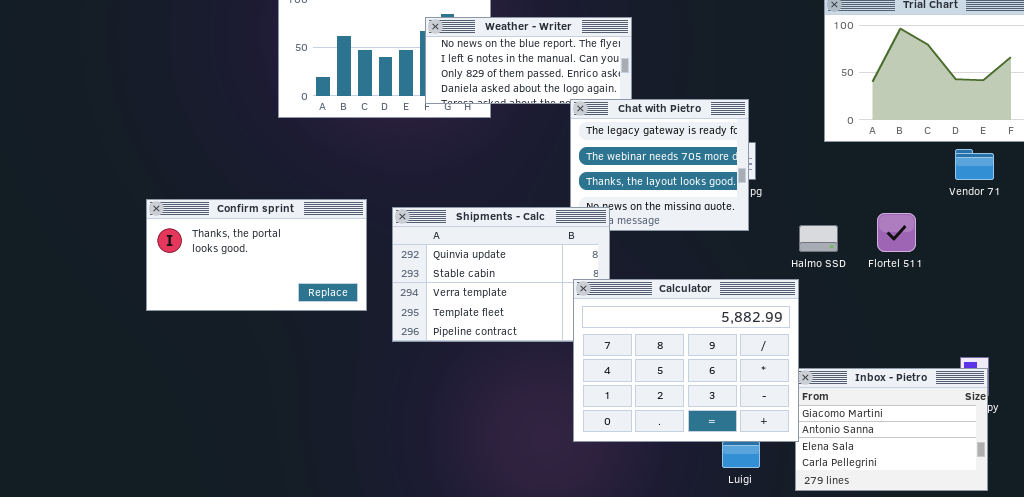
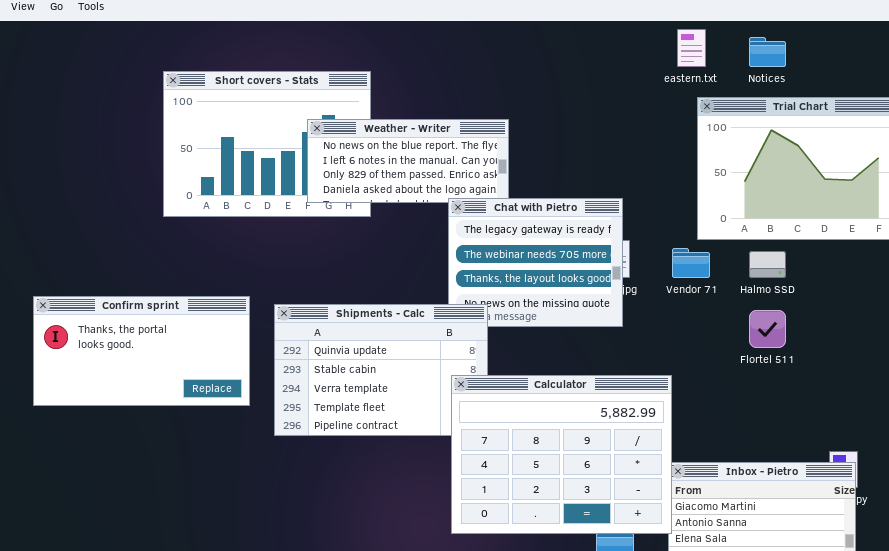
Vendor 71: [955,149,994,180] -> [672,248,710,278], moved
Halmo SSD: [799,225,838,252] -> [749,251,786,278], moved

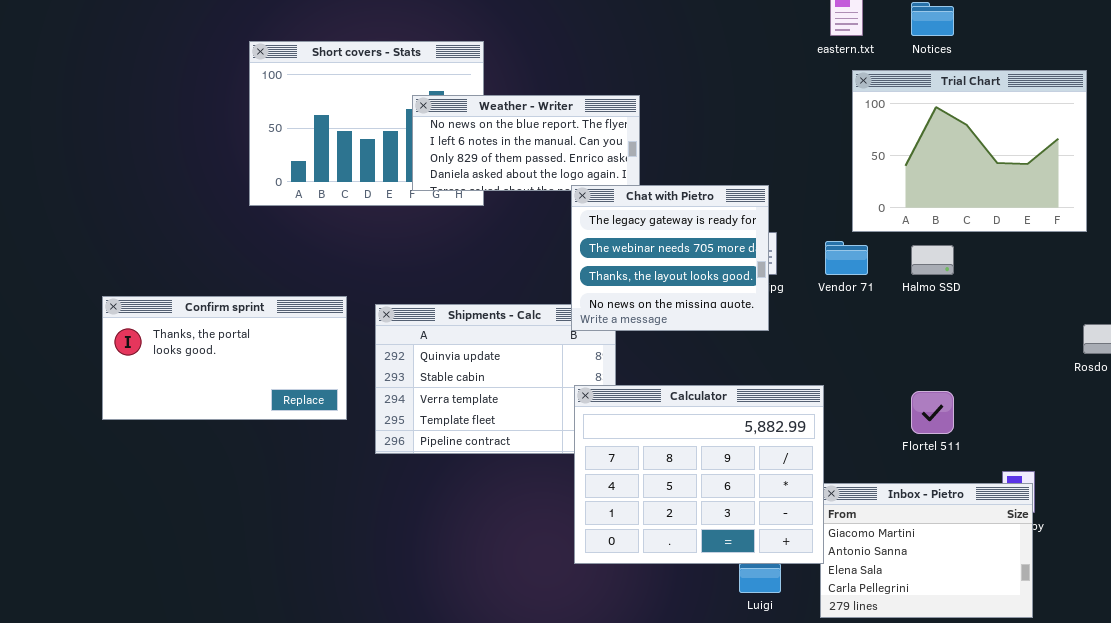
Chat with Pietro: [448,198,623,327] -> [571,185,769,331], raised
Flortel 511: [749,310,786,348] -> [911,391,954,434], moved

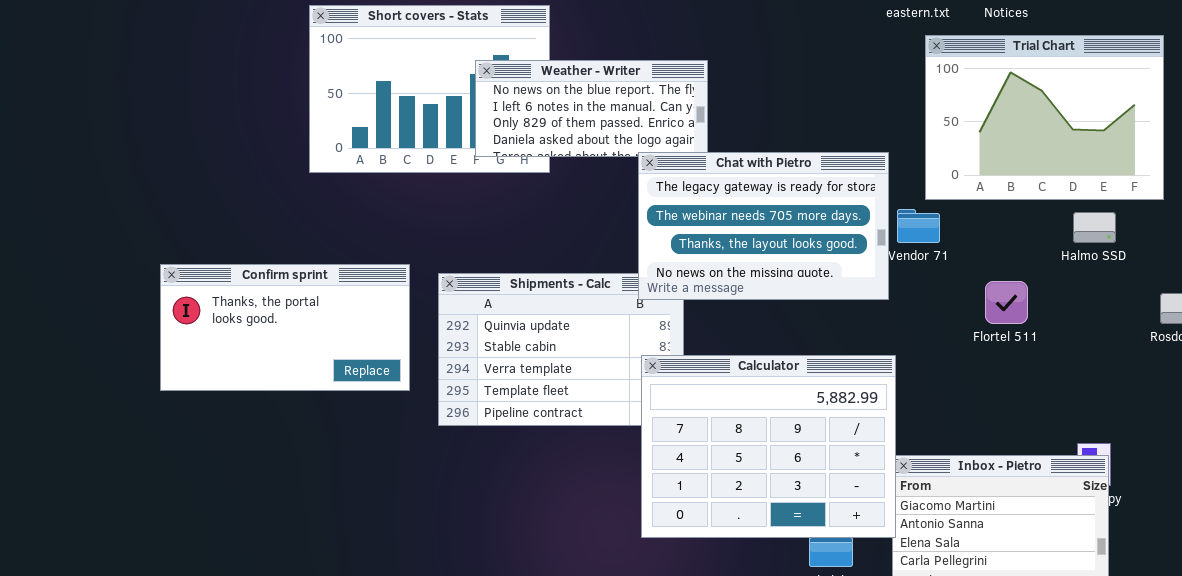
Chat with Pietro: [571,185,769,331] -> [638,152,889,300], resized
Halmo SSD: [911,245,954,275] -> [1073,212,1116,243], moved
Flortel 511: [911,391,954,434] -> [985,281,1028,324], moved

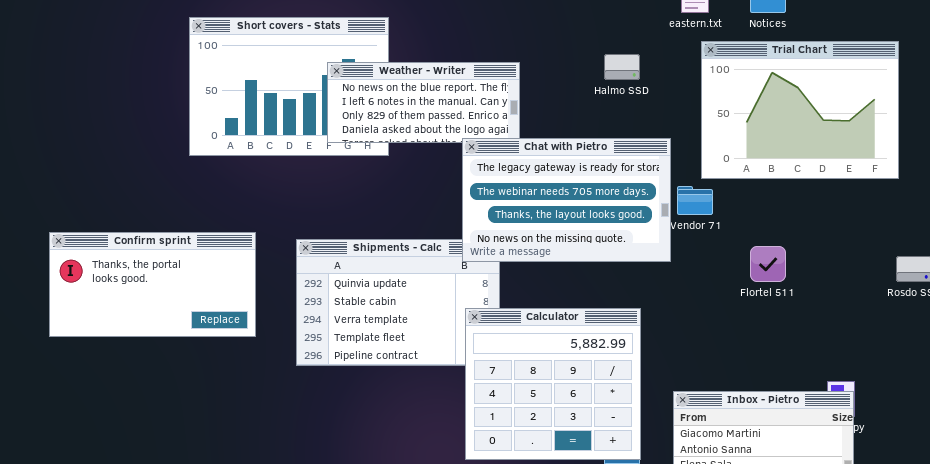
Halmo SSD: [1073,212,1116,243] -> [604,54,640,80], moved
Confirm sprint: [160,264,410,391] -> [49,232,256,337], moved
Calculator: [641,355,896,538] -> [465,308,641,460], resized

